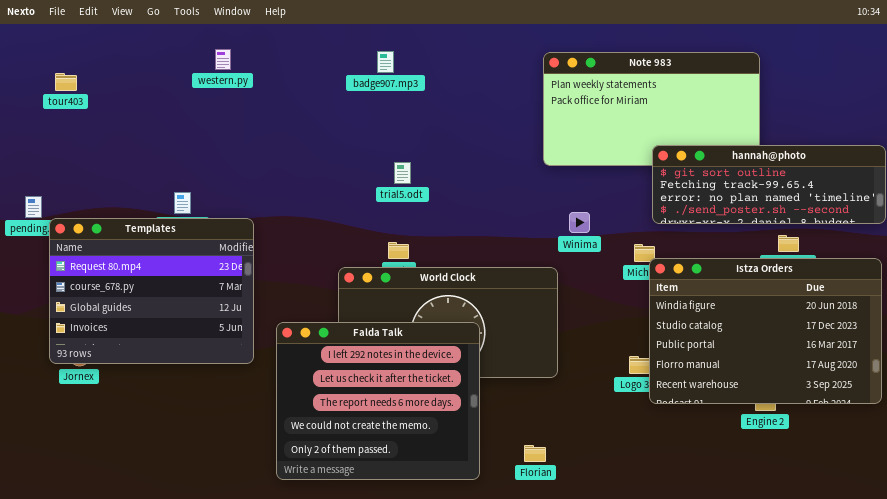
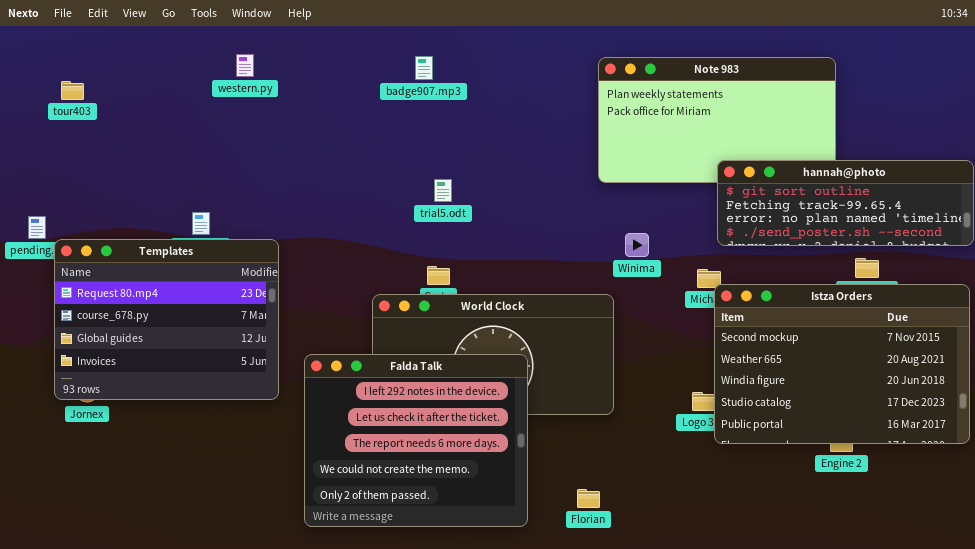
Istza Orders: [649,258,882,404] -> [714,284,970,444], scrolled up 2 rows

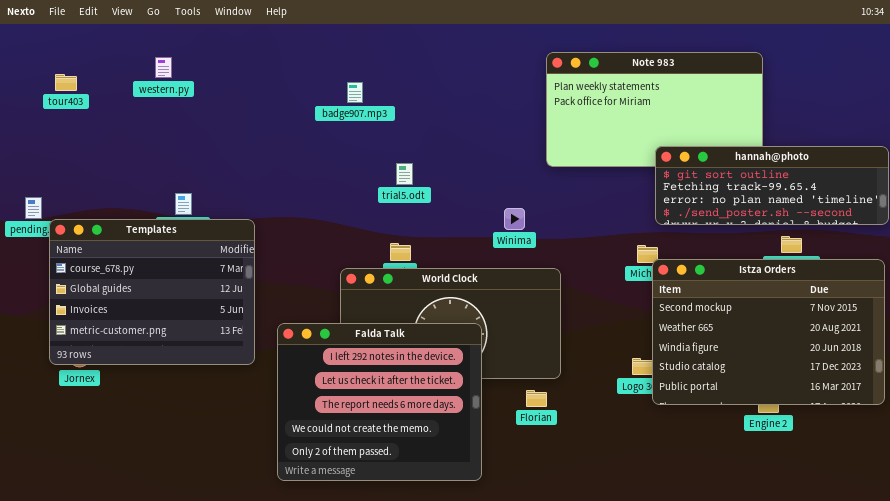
western.py: [236,54,254,77] -> [155,57,172,78], moved
badge907.mp3: [415,56,433,80] -> [347,82,363,103], moved
Winima: [625,233,649,257] -> [504,208,525,230], moved
Templates: [54,239,279,400] -> [49,219,255,365], scrolled down 1 row
Florian: [577,489,600,508] -> [526,390,547,407], moved

